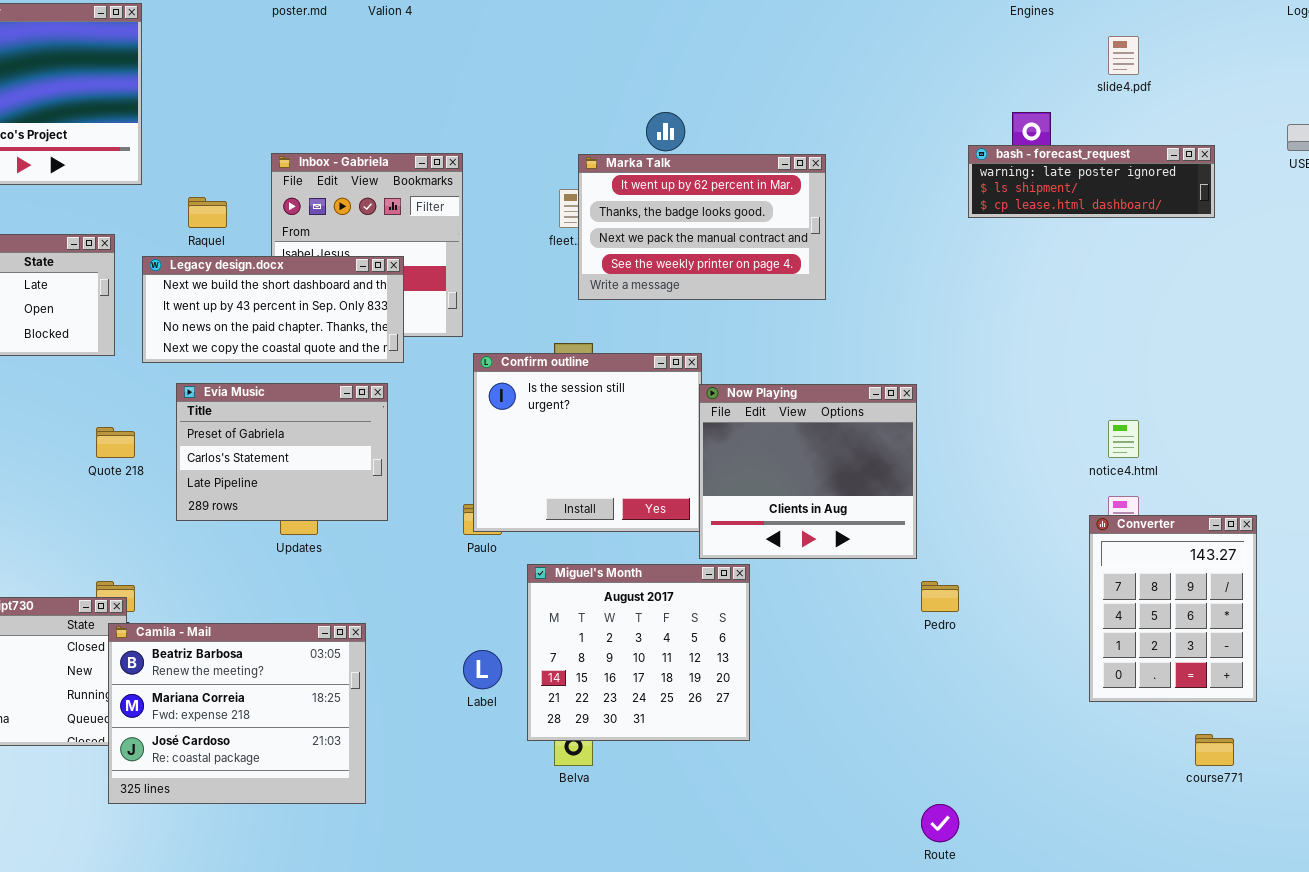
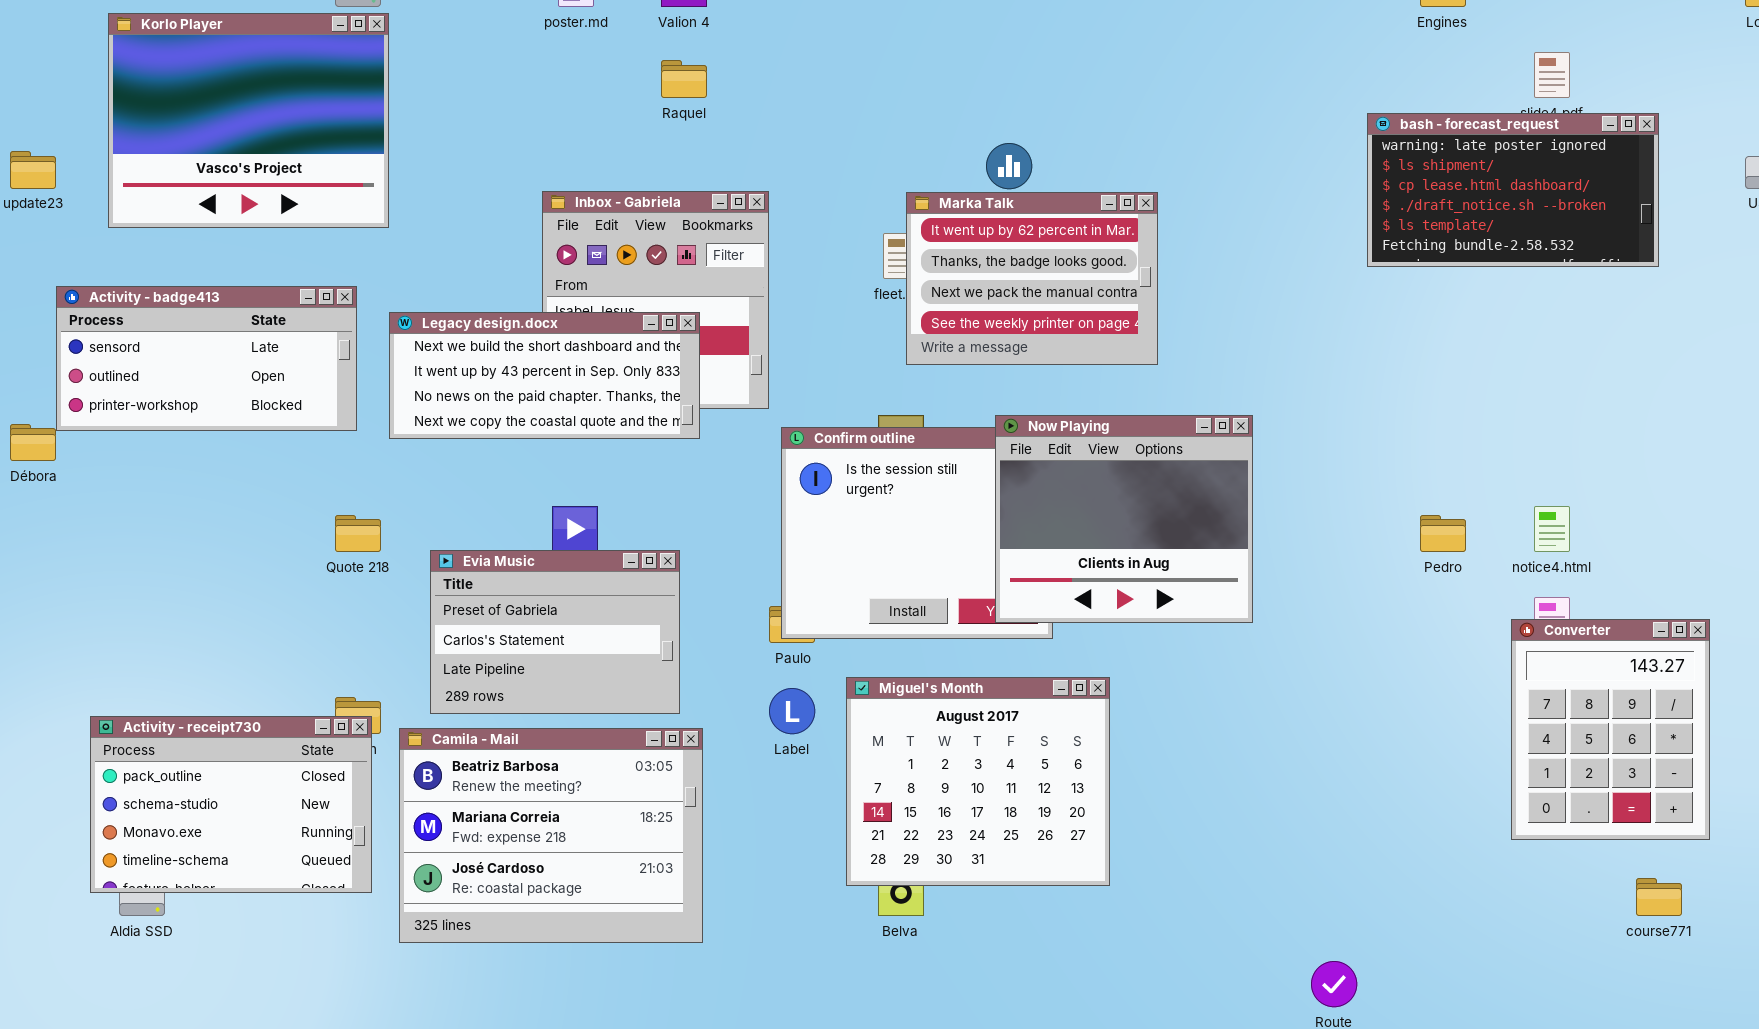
bash - forecast_request: [968,145,1215,218] -> [1367,113,1659,267], resized
Marka Talk: [578,154,826,300] -> [906,192,1158,365], resized
Raquel: [188,197,227,228] -> [661,60,707,98], moved
Evia Music: [176,383,388,521] -> [430,550,680,714], moved
Now Playing: [699,384,917,559] -> [995,415,1253,623], moved
Pedro: [921,581,959,612] -> [1420,515,1466,552], moved
Camila - Mail: [108,623,366,804] -> [399,728,703,943], moved
Label: [463,650,502,689] -> [769,688,815,734], moved

